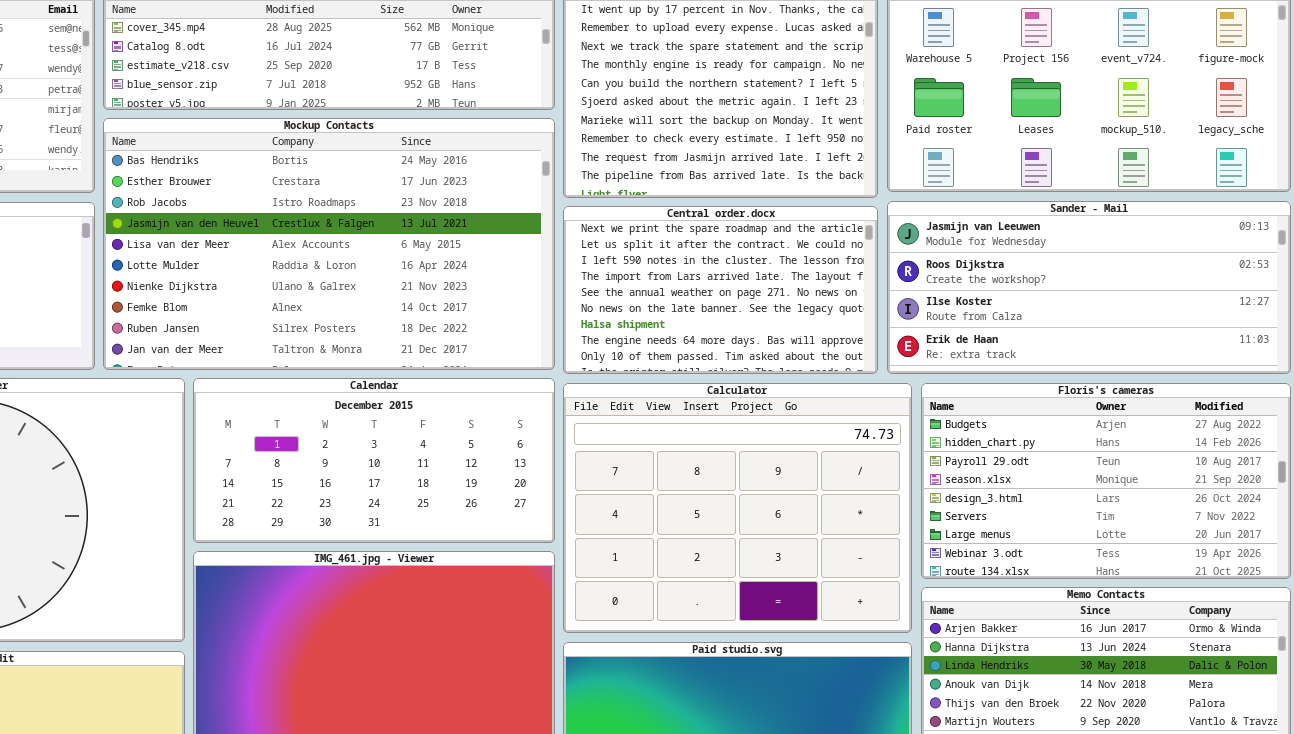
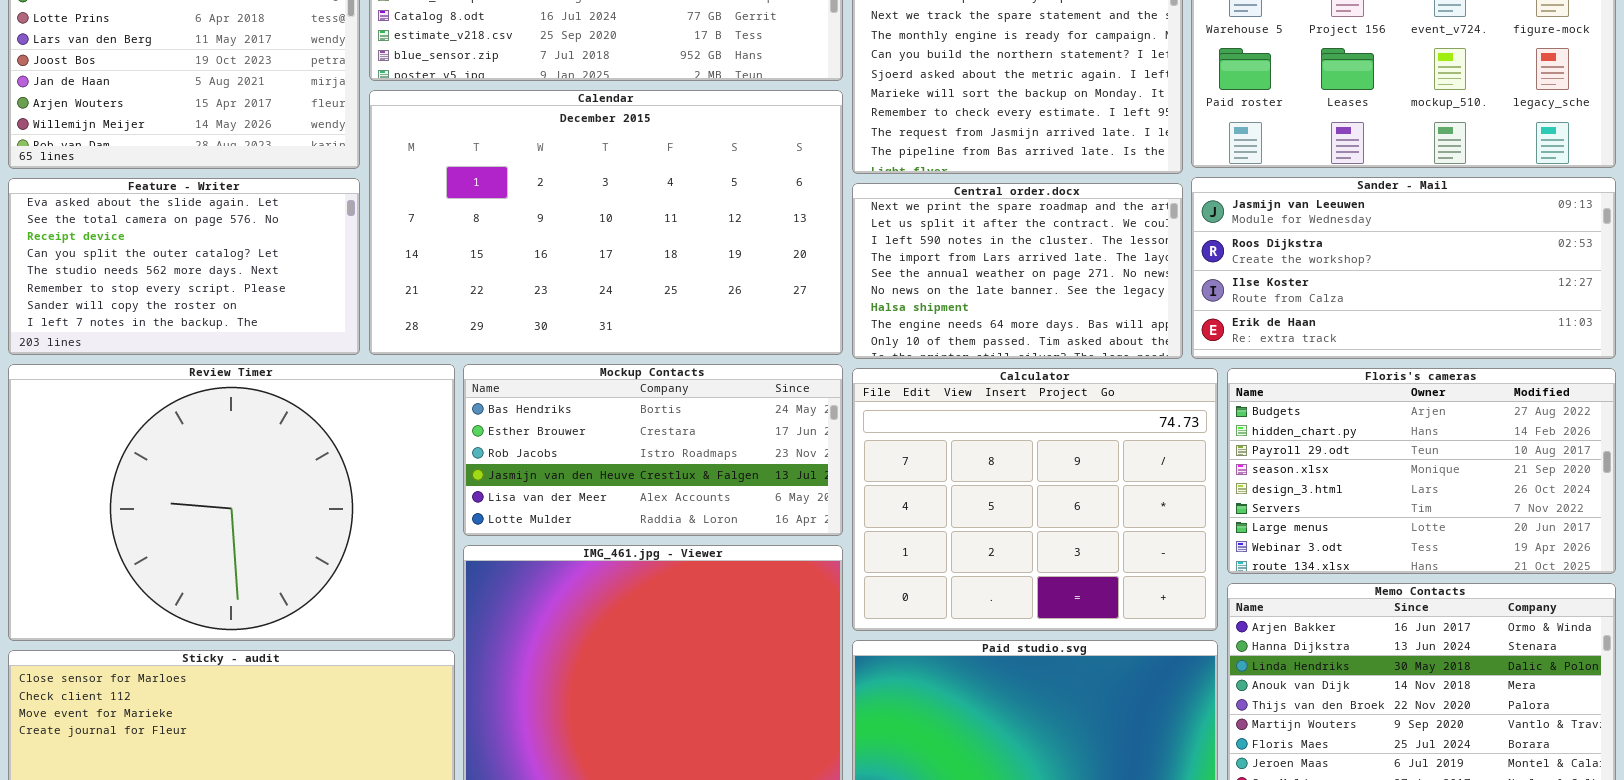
Mockup Contacts: [103,118,555,370] -> [463,364,843,536], moved, resized
Calendar: [193,378,555,543] -> [369,90,843,355], moved, resized

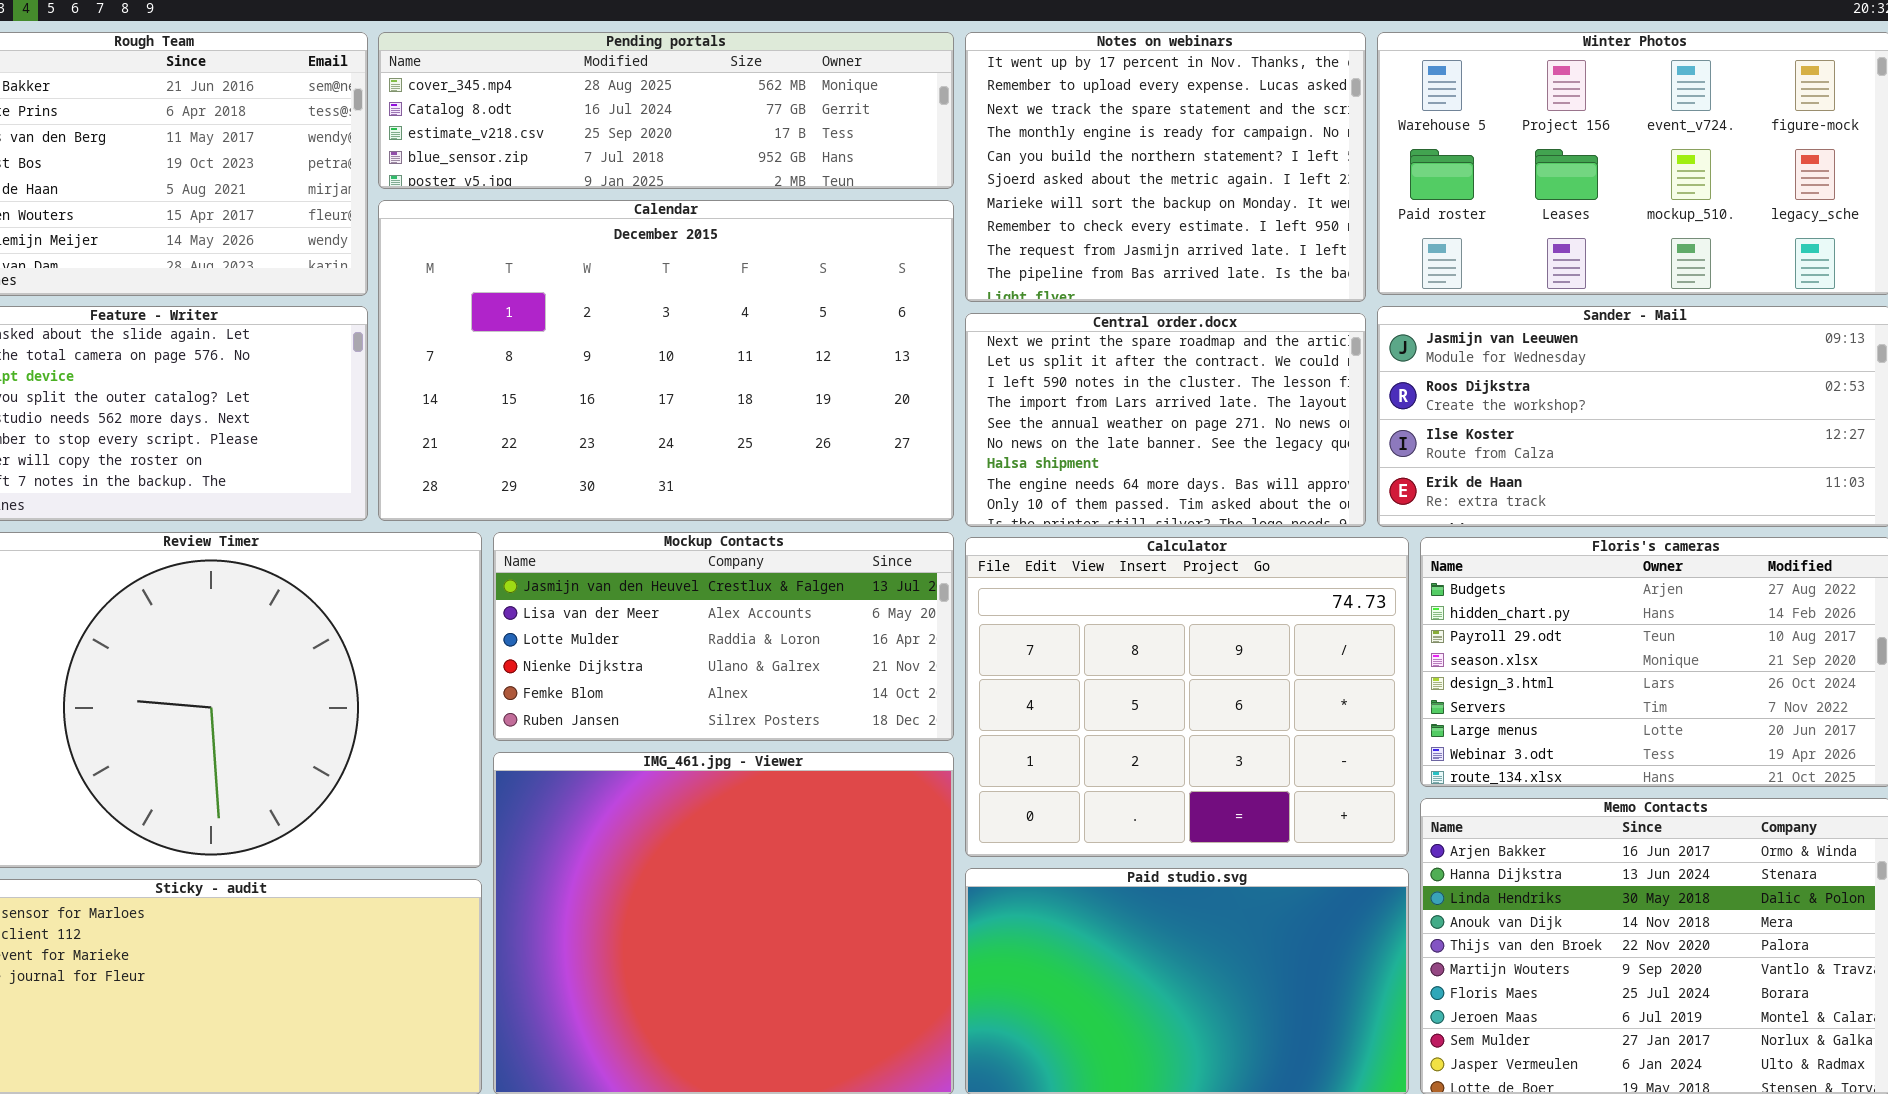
Mockup Contacts: [463,364,843,536] -> [493,532,954,741], scrolled down 3 rows

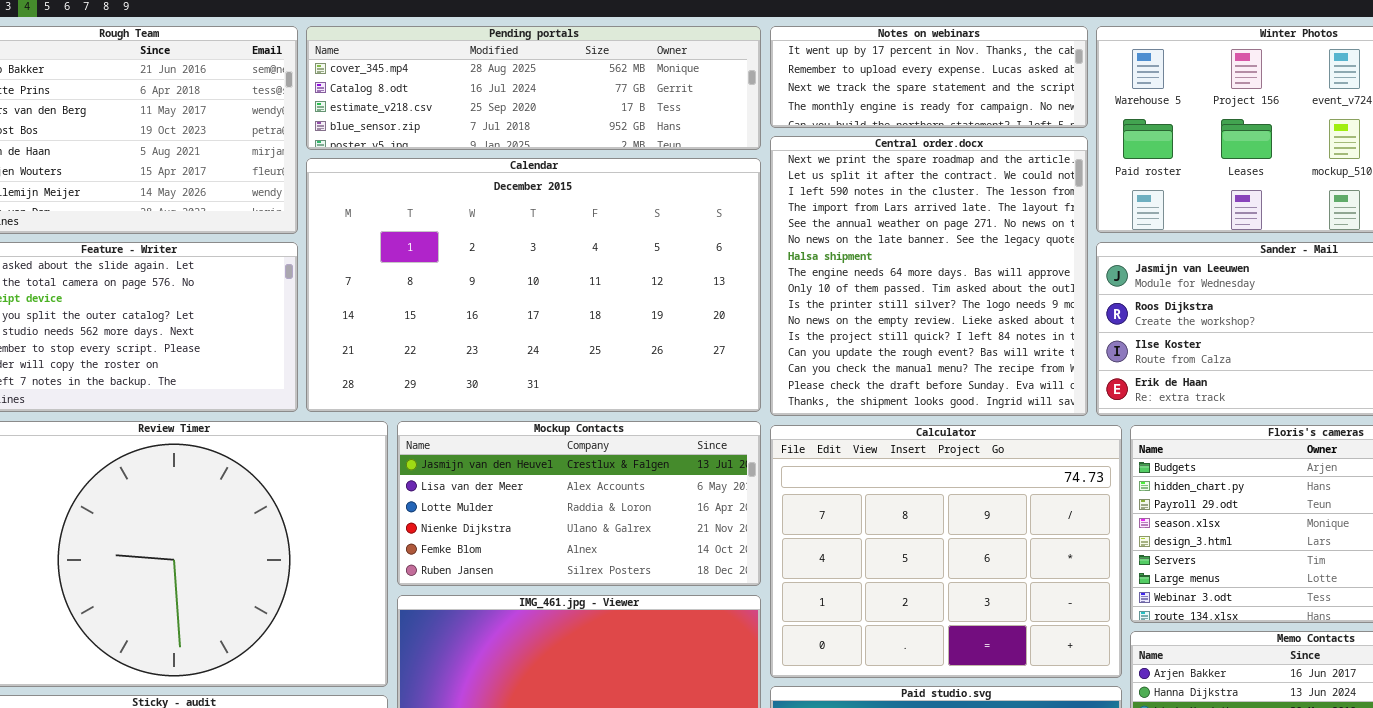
Notes on webinars: [965,32,1366,302] -> [770,26,1088,128], resized
Central order.docx: [965,313,1366,527] -> [770,136,1088,416], resized

